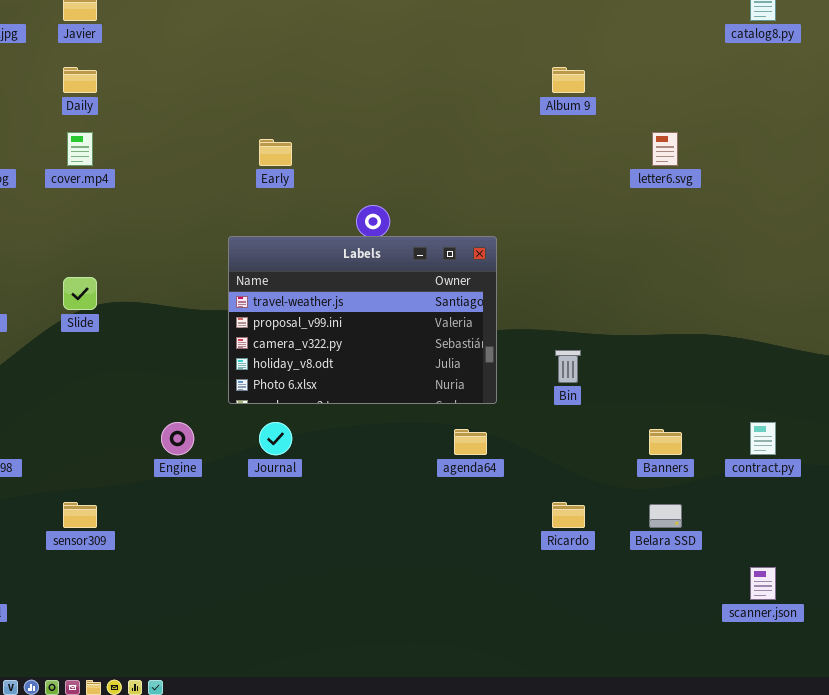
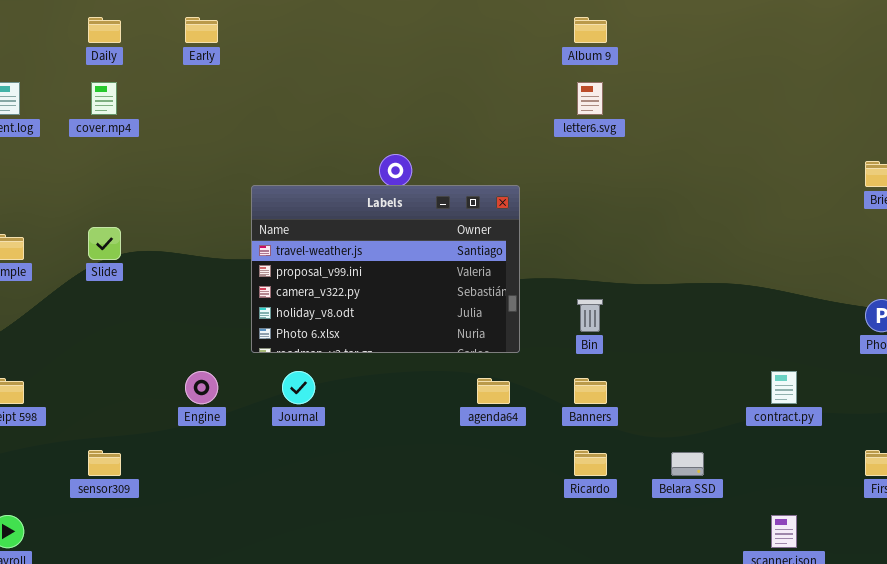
letter6.svg: [652,132,678,166] -> [577,82,603,115], moved
Early: [259,139,292,166] -> [185,17,218,43], moved
Banners: [649,429,682,455] -> [574,378,607,404], moved

